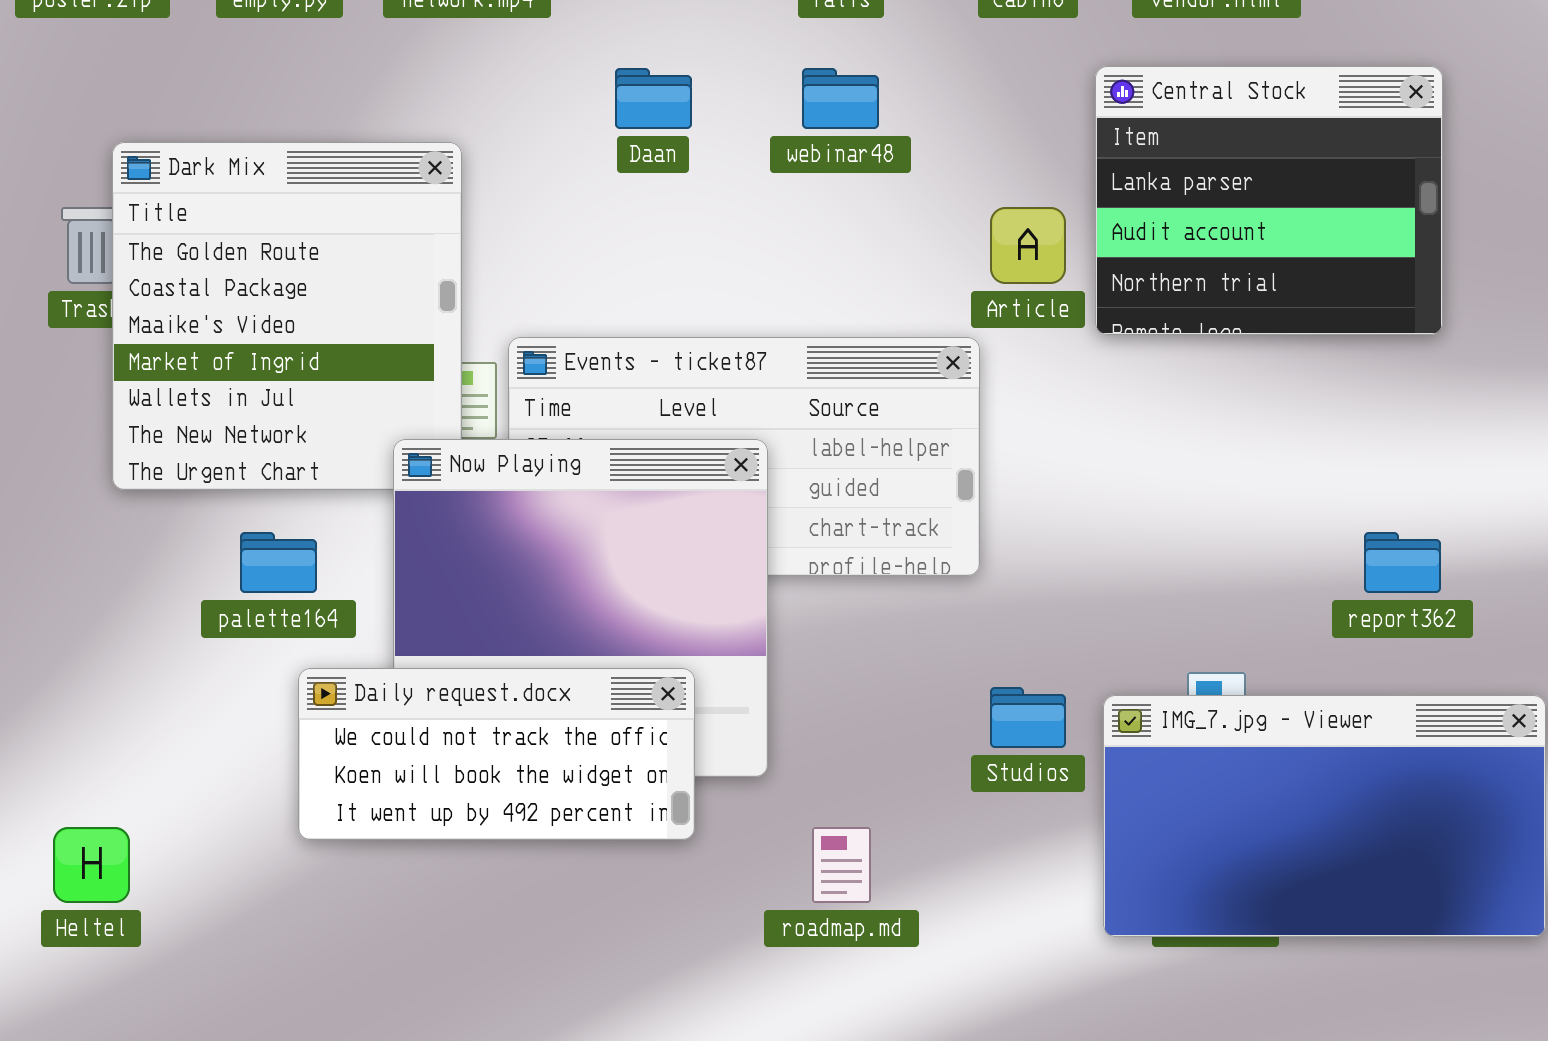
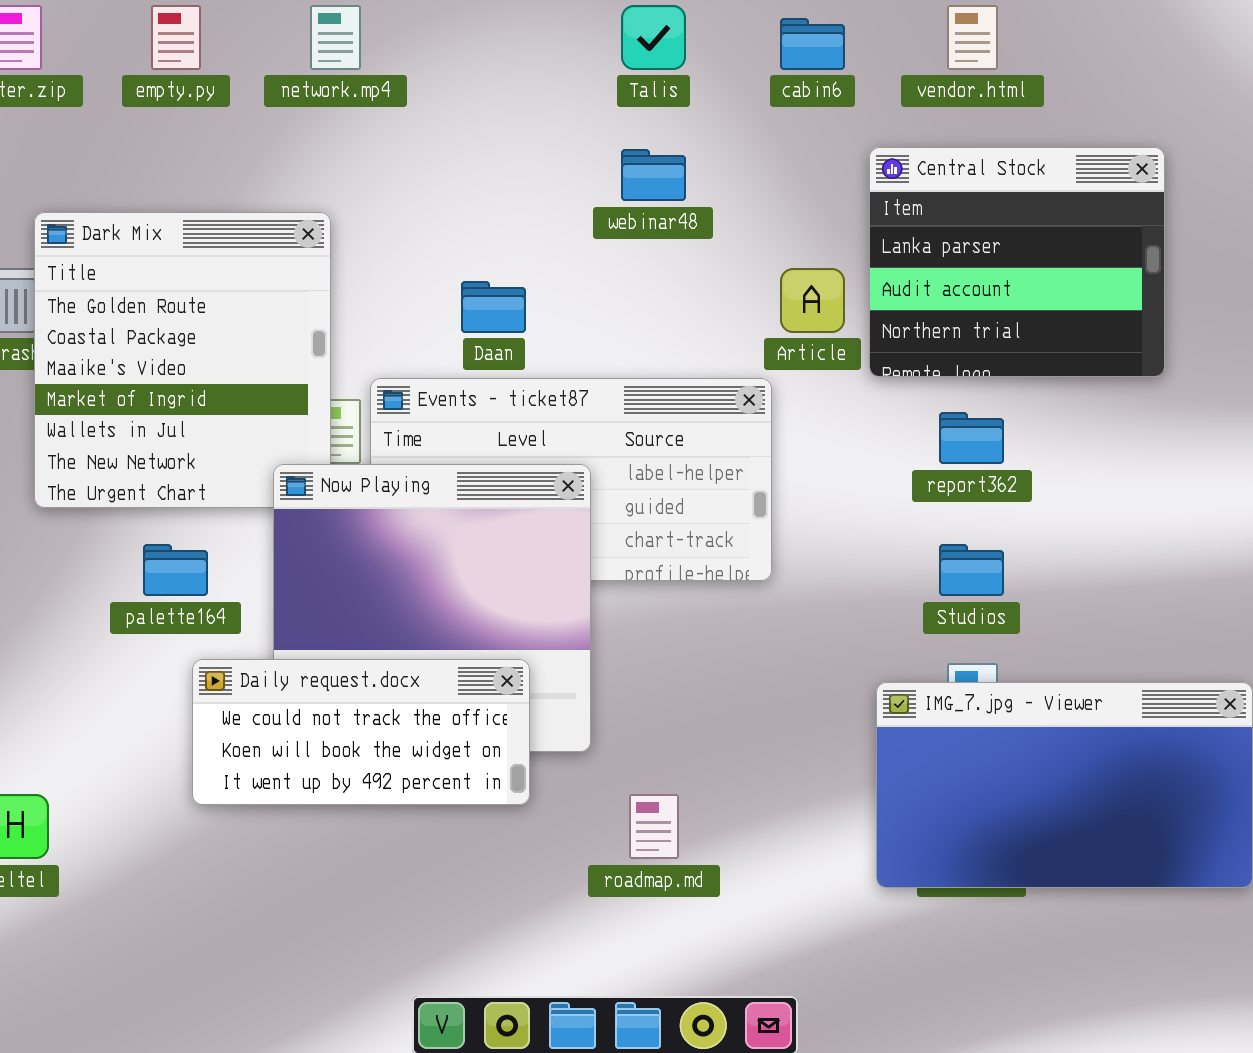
Daan: [615,68,692,129] -> [461,281,526,333], moved
report362: [1364,532,1441,593] -> [939,412,1004,464], moved
Studios: [990,687,1066,748] -> [939,544,1004,596], moved

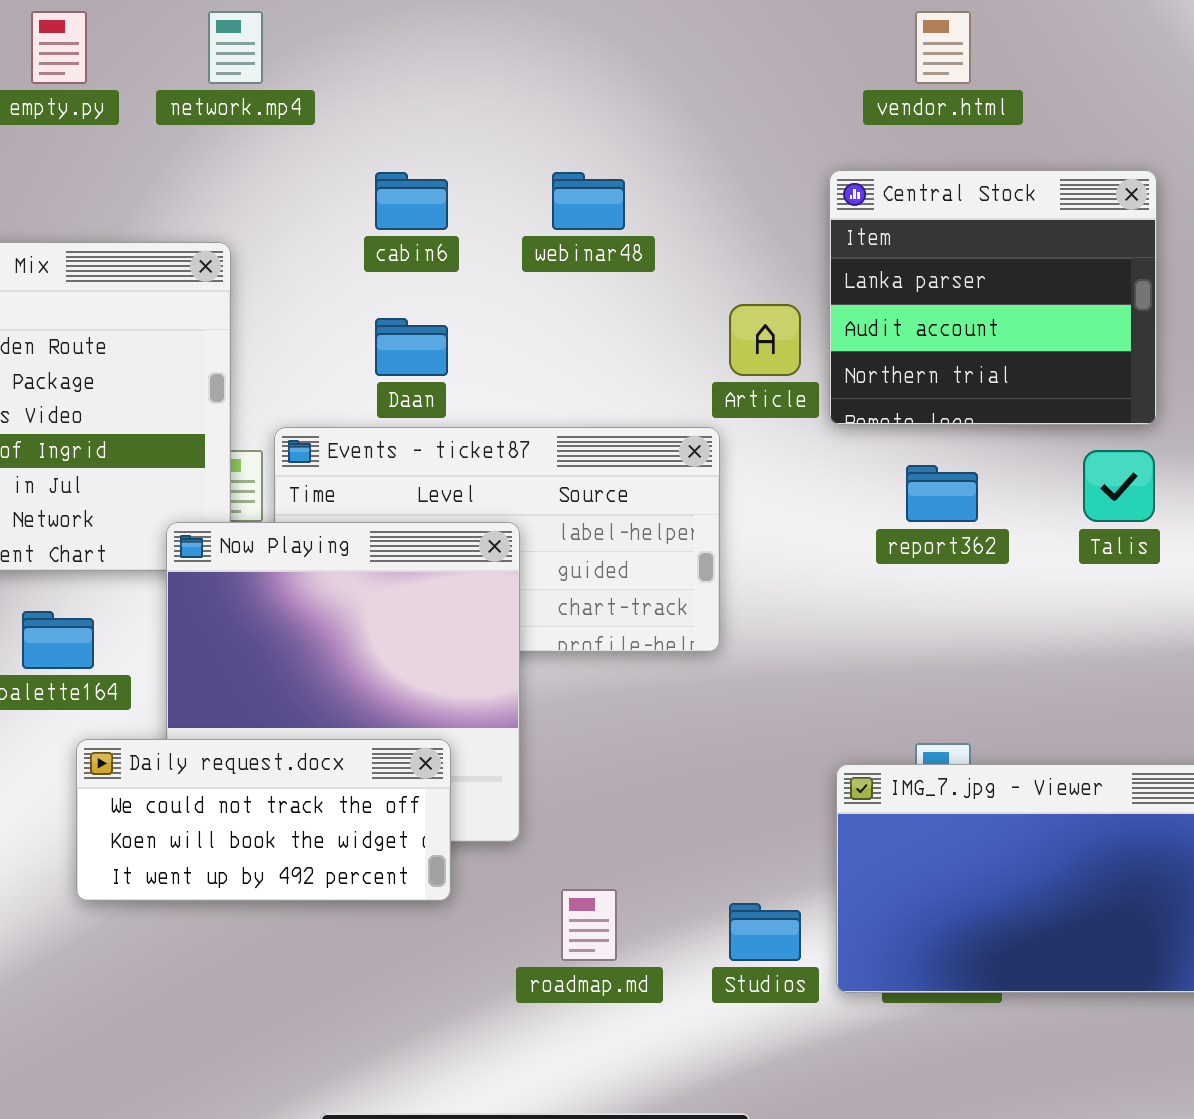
Talis: [621,5,686,70] -> [1083,450,1155,522], moved
cabin6: [780,18,845,70] -> [375,172,448,230], moved
Studios: [939,544,1004,596] -> [729,903,801,961], moved

